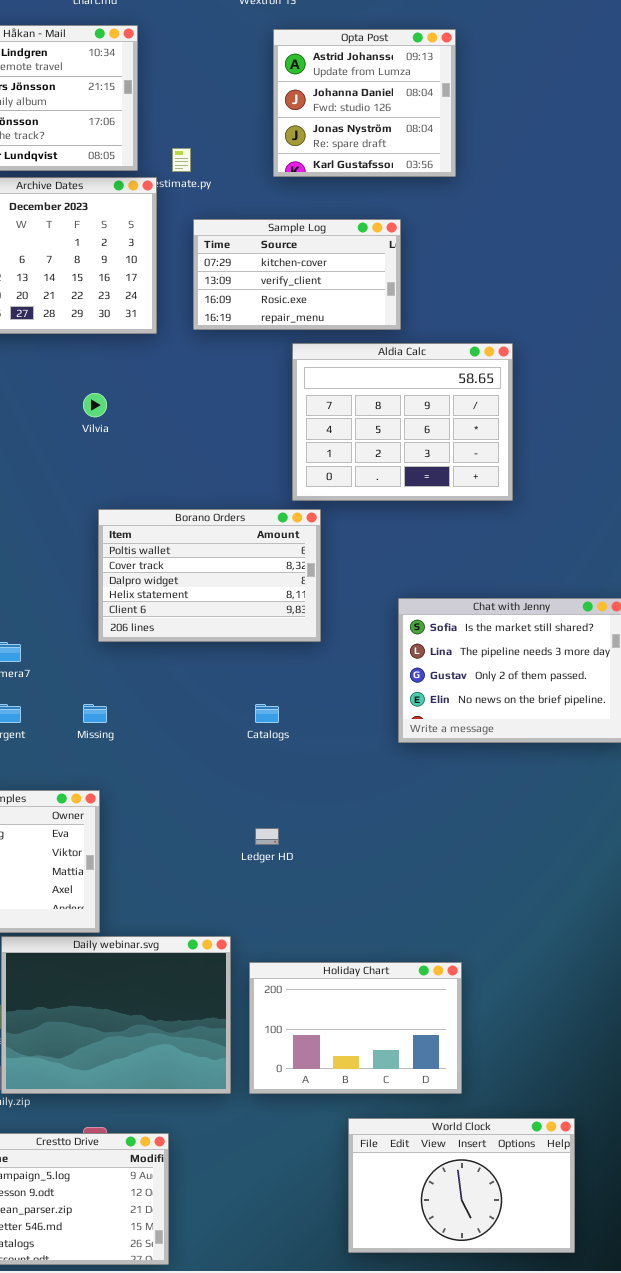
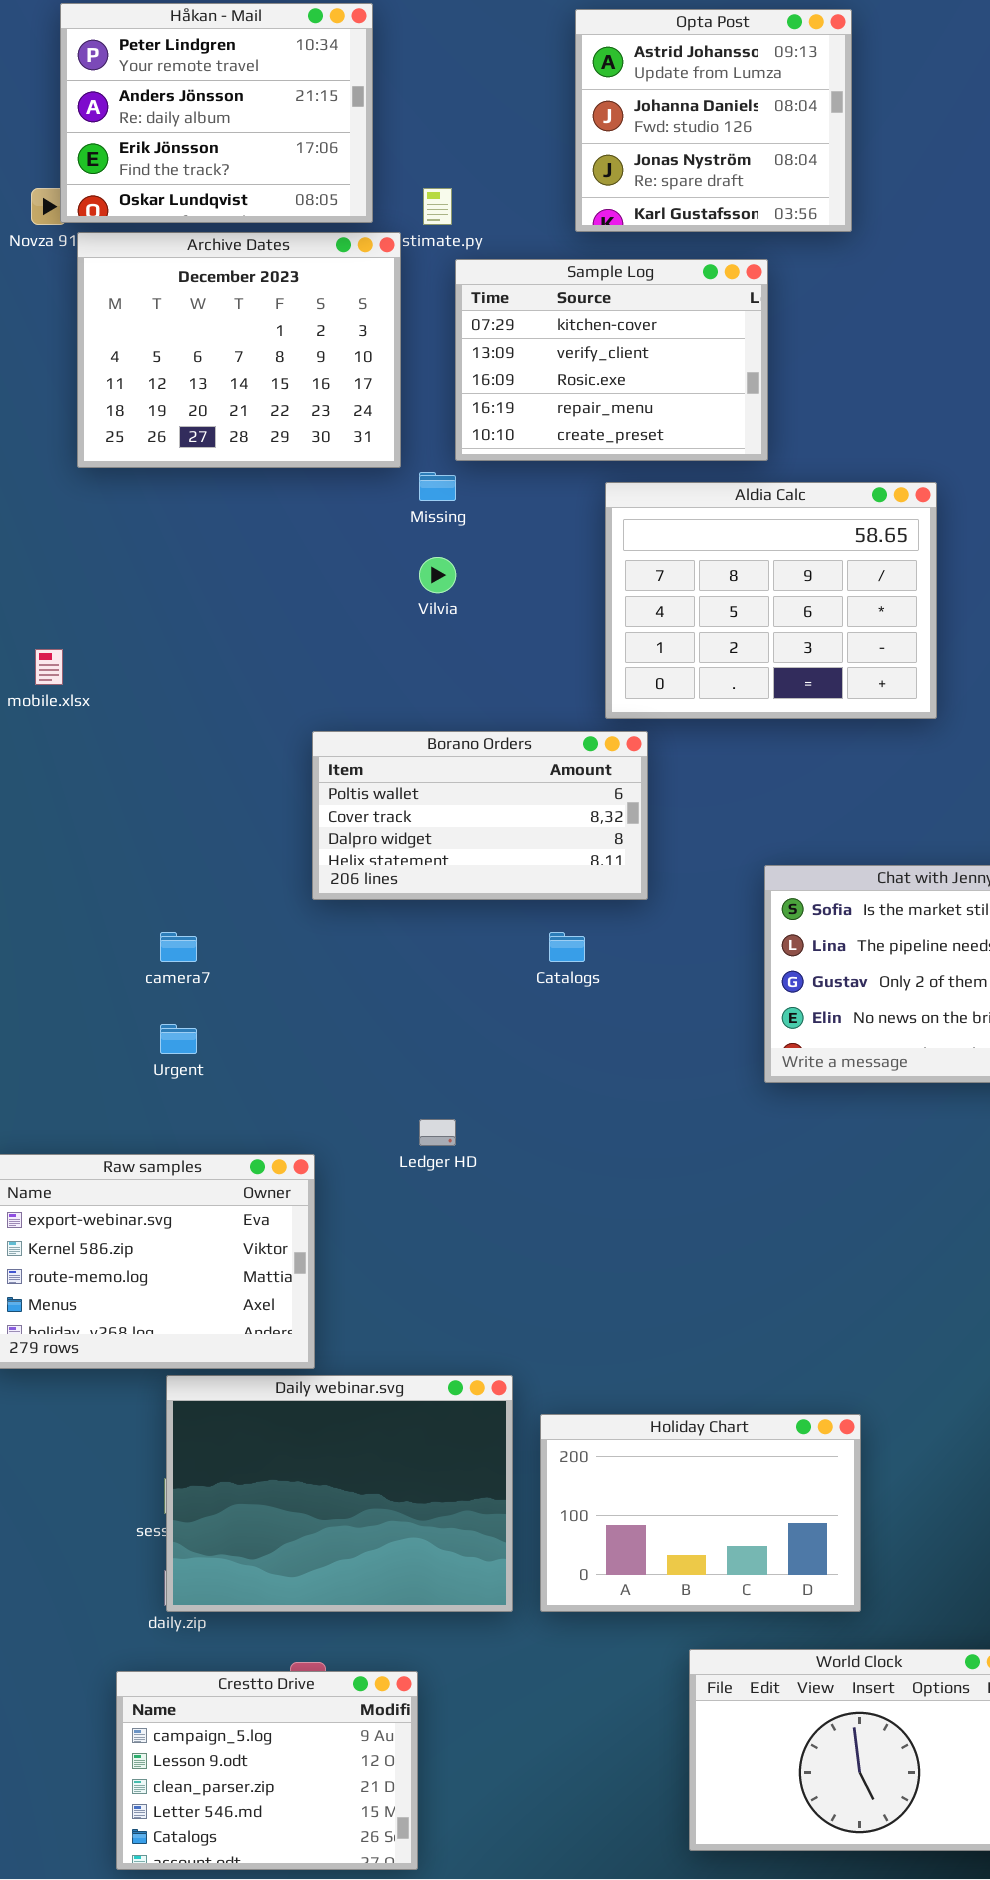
Sample Log: [193,219,401,330] -> [455,259,768,461], resized
Vilvia: [83,393,107,417] -> [419,557,456,593], moved
Borano Orders: [98,509,321,642] -> [312,731,648,900], resized
Missing: [83,704,107,723] -> [419,472,456,501], moved
Catalogs: [255,704,279,723] -> [549,932,585,962], moved
Ledger HD: [255,828,279,845] -> [419,1119,456,1146], moved

